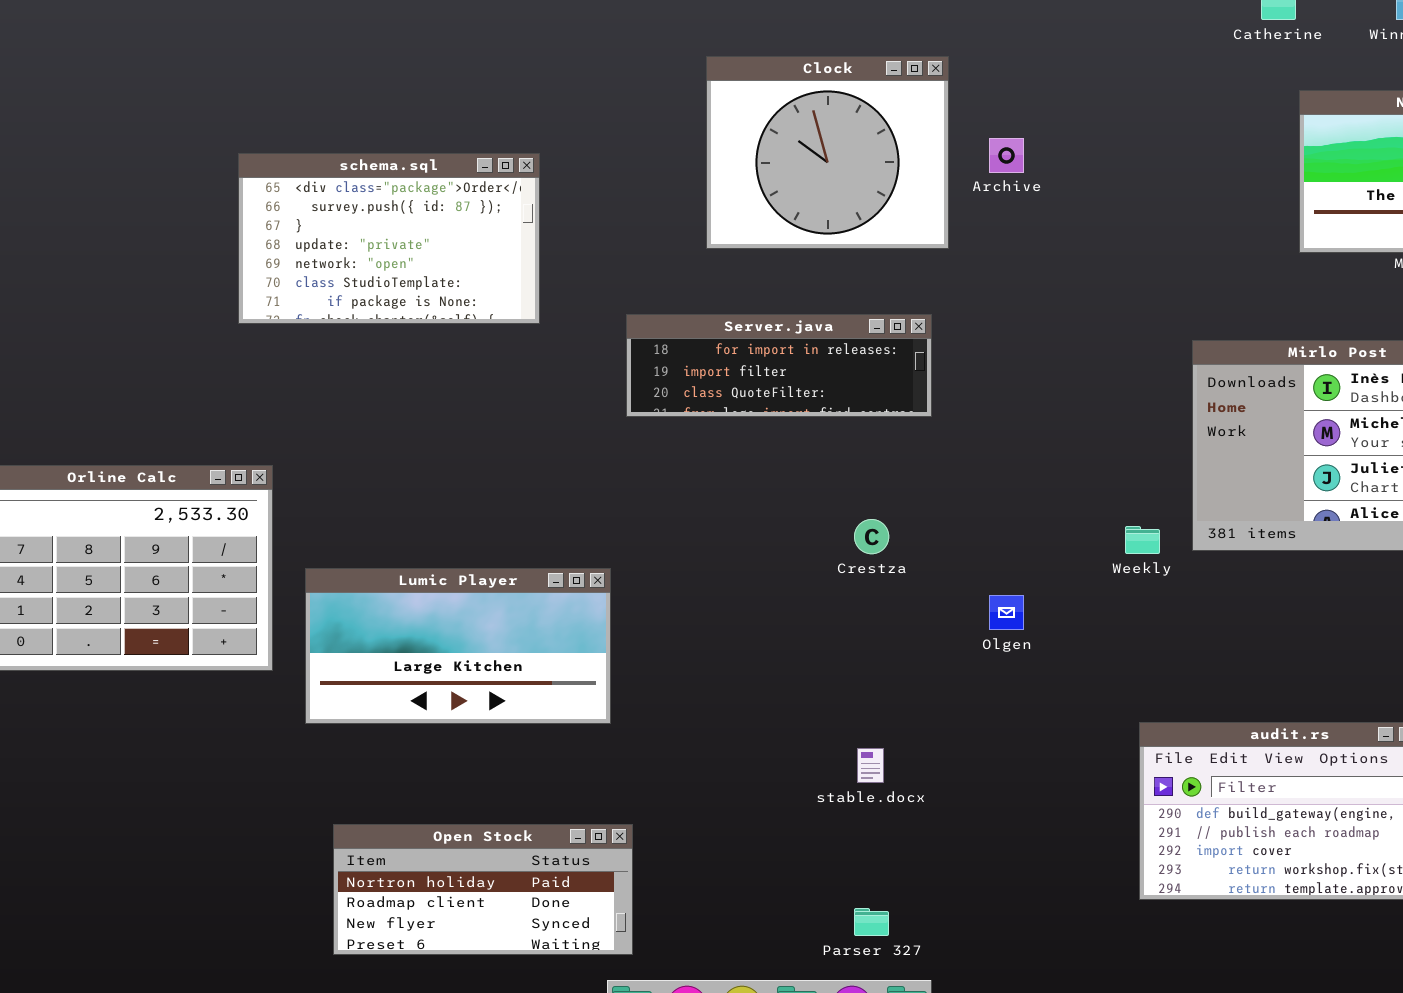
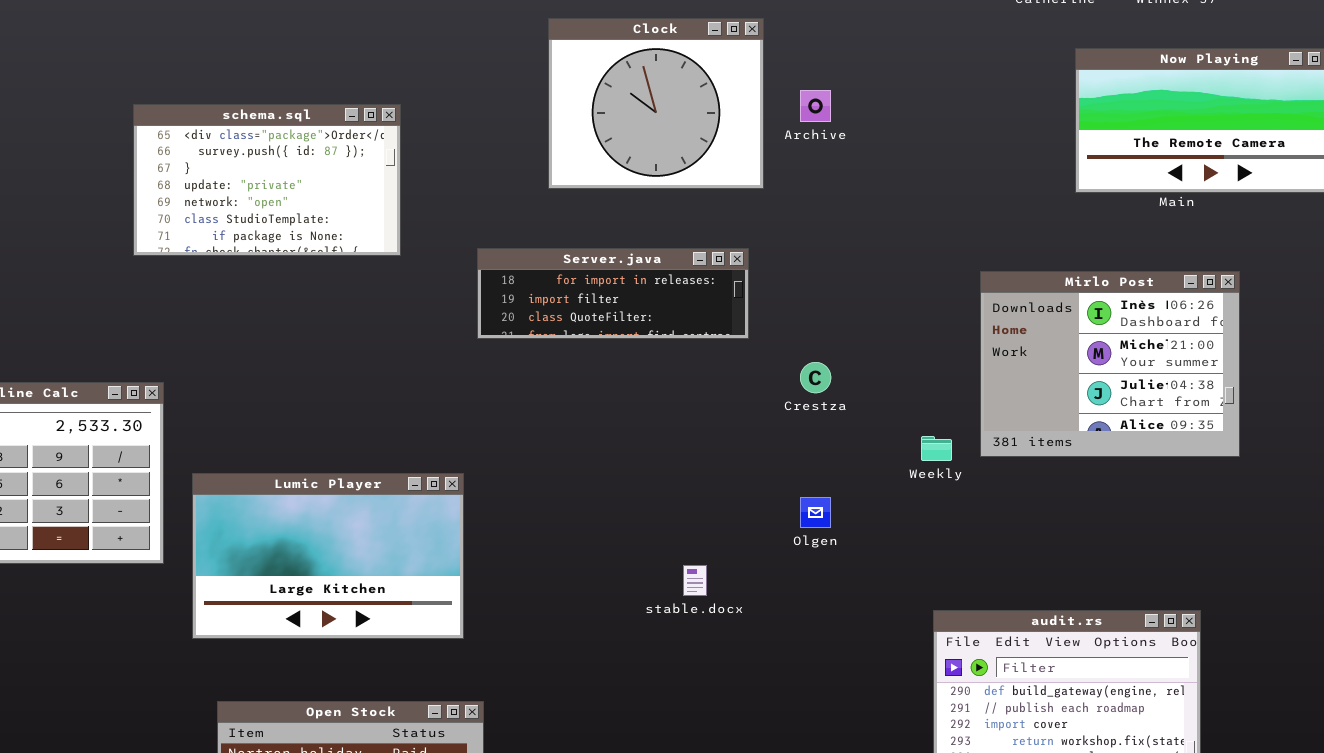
Crestza: [854,519,889,554] -> [800,362,831,393], moved
Lumic Player: [305,568,611,724] -> [192,473,464,639], resized
stable.docx: [857,748,884,783] -> [683,565,707,596], moved

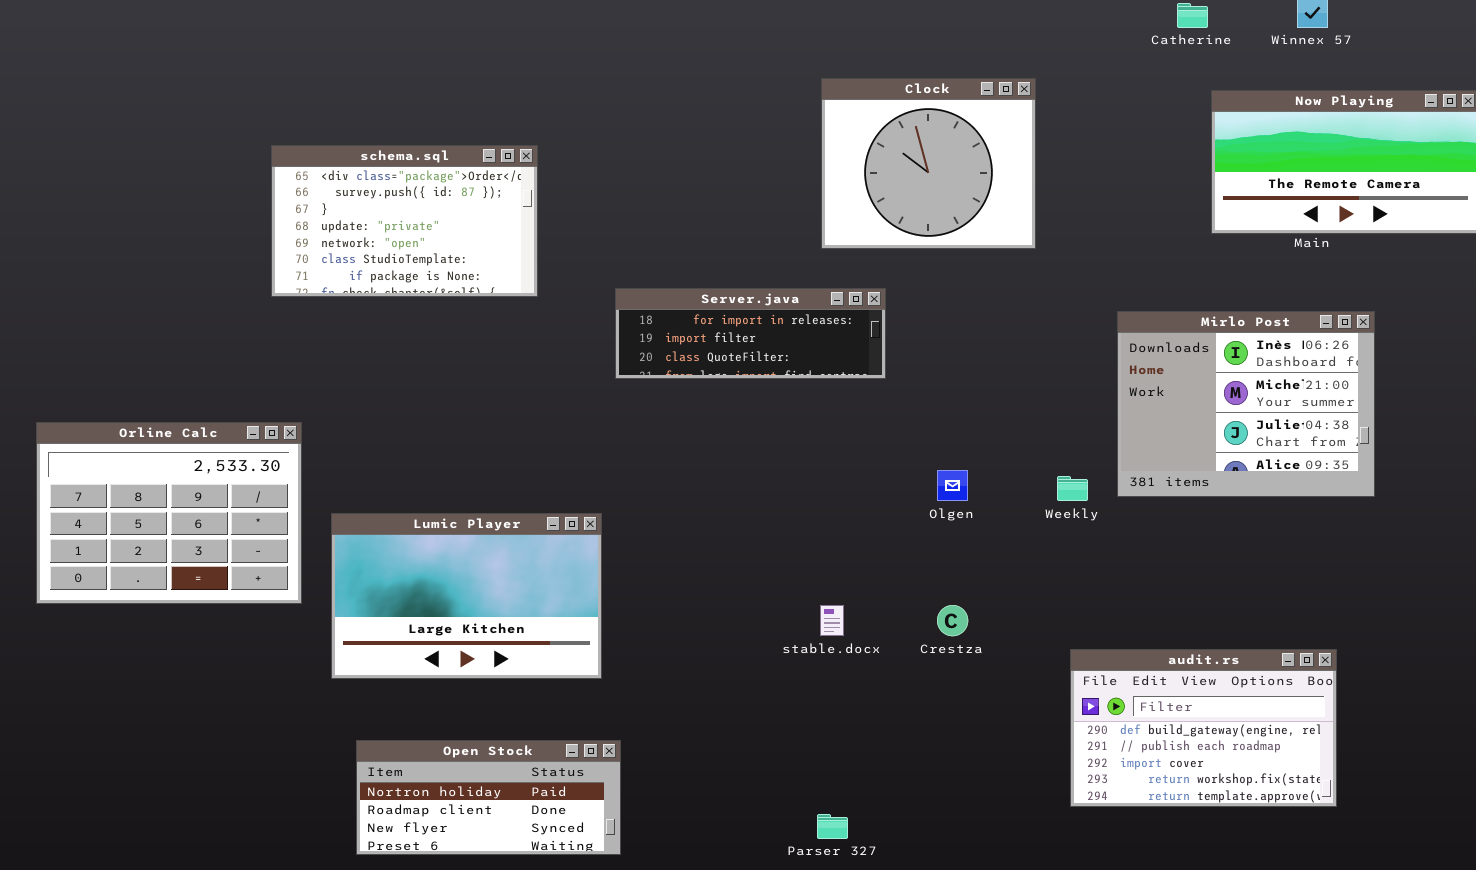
Clock: [548,18,764,189] -> [821,78,1036,249], moved
Crestza: [800,362,831,393] -> [937,605,968,636], moved
Olgen: [800,497,831,528] -> [937,470,968,501], moved

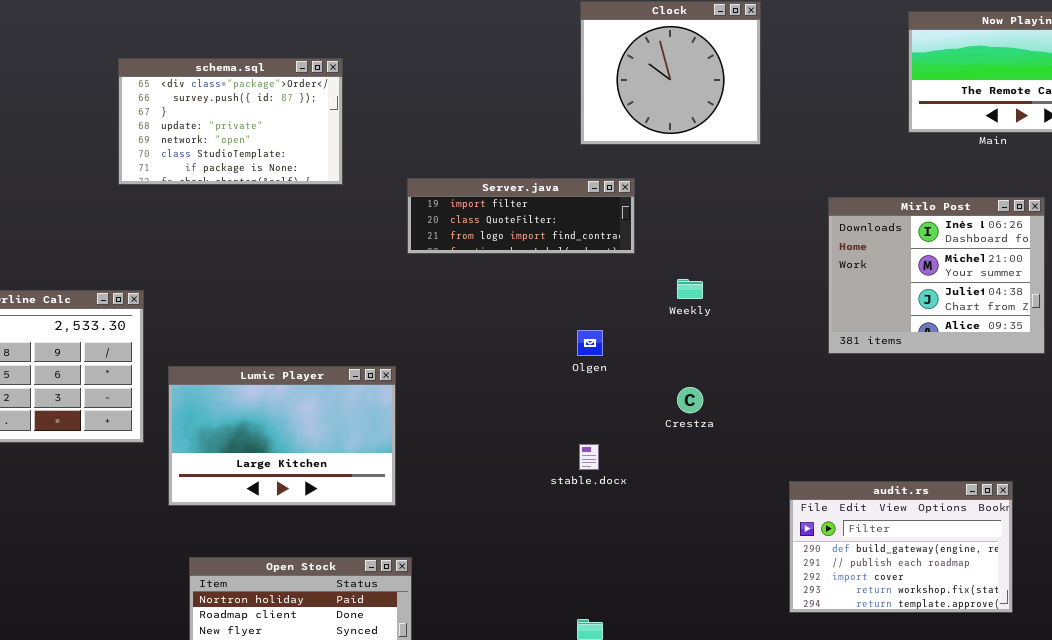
Server.java: [615,288,886,379] -> [407,178,635,254], scrolled down 1 row
Olgen: [937,470,968,501] -> [577,330,603,356], moved
Weekly: [1057,476,1088,501] -> [677,279,703,299], moved
Crestza: [937,605,968,636] -> [677,387,703,413], moved

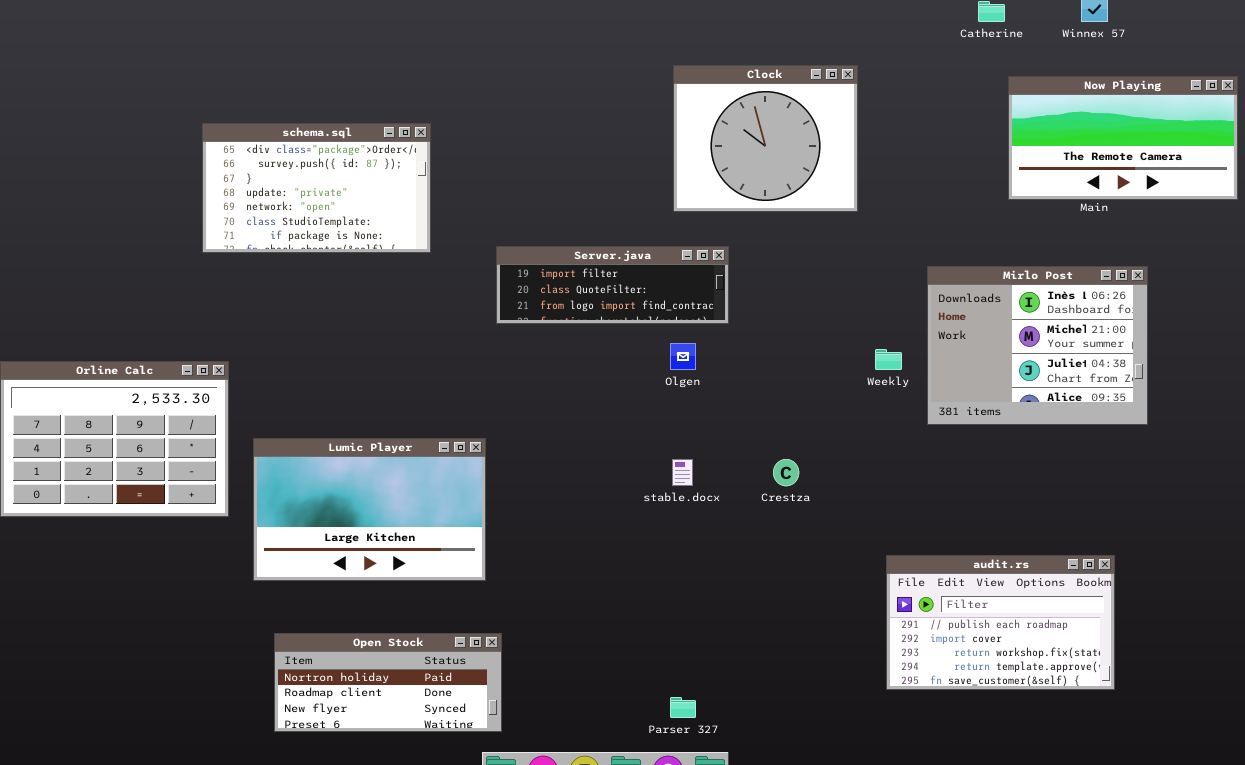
Weekly: [677,279,703,299] -> [875,349,902,370], moved
Olgen: [577,330,603,356] -> [670,343,696,370], moved
stable.docx: [579,444,599,470] -> [672,459,693,486], moved
audit.rs: [789,481,1013,613] -> [886,555,1115,690], scrolled down 1 row

